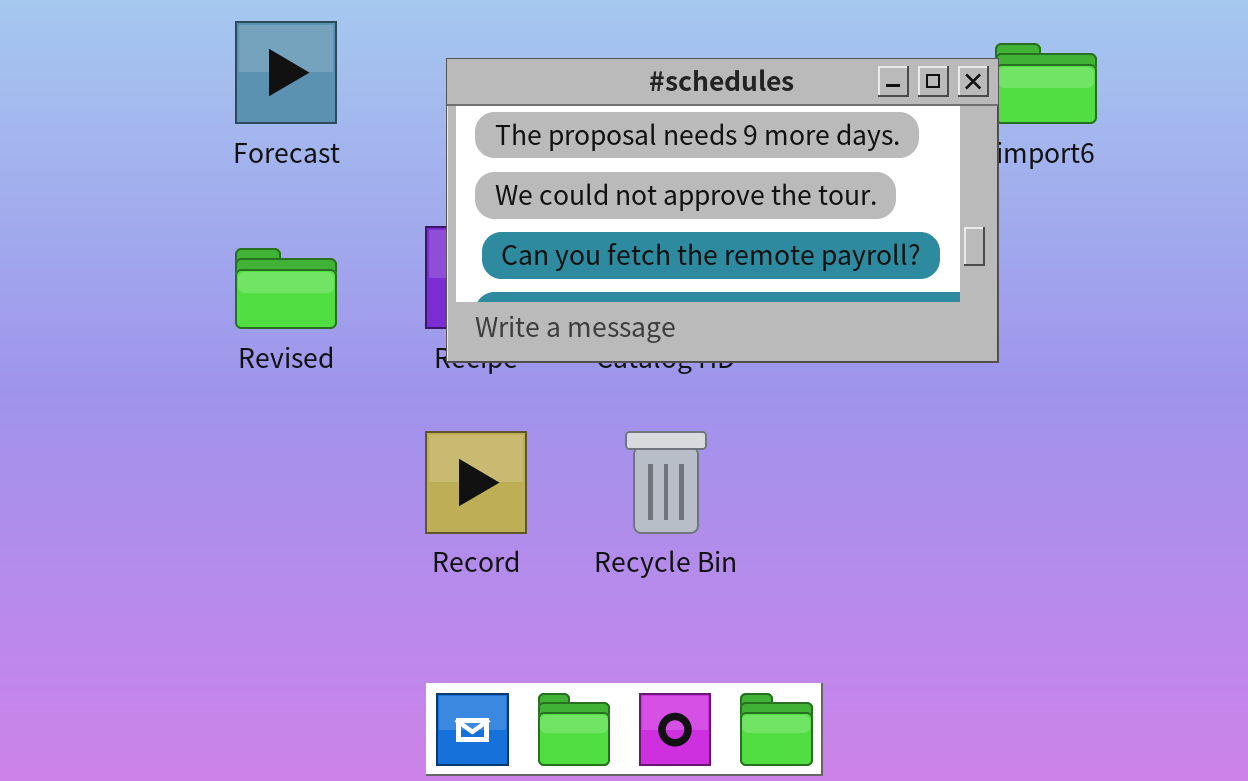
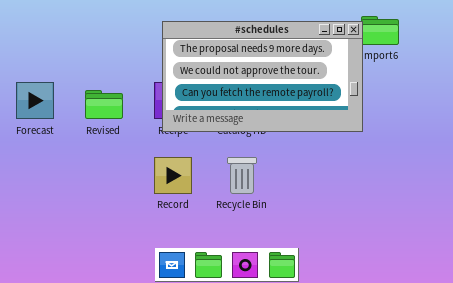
Forecast: [235,21,337,124] -> [16,82,54,119], moved

